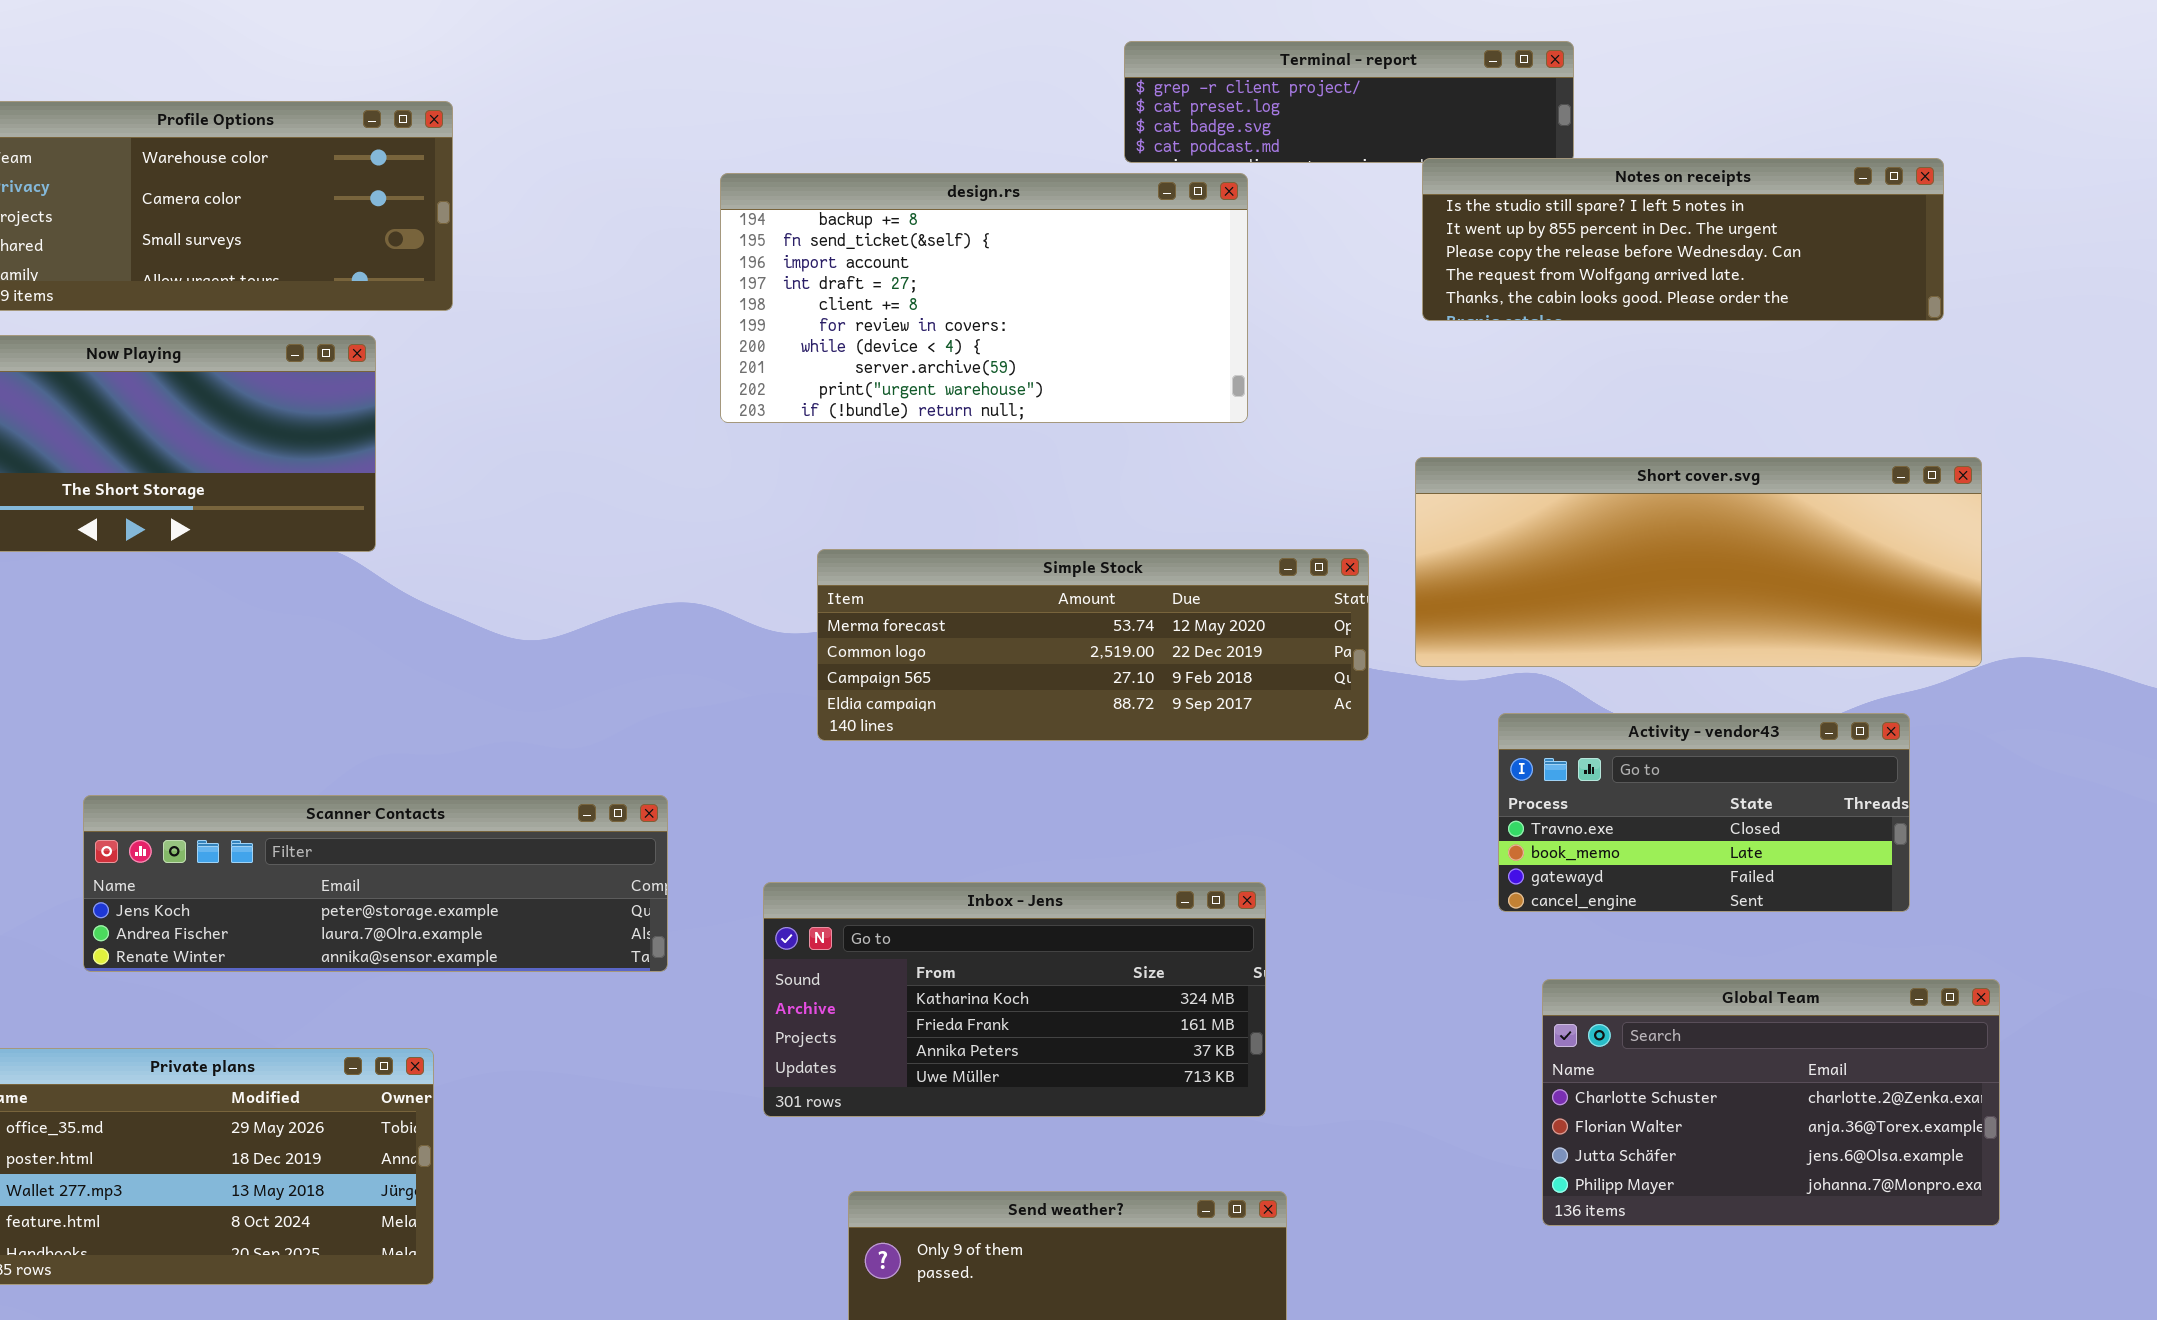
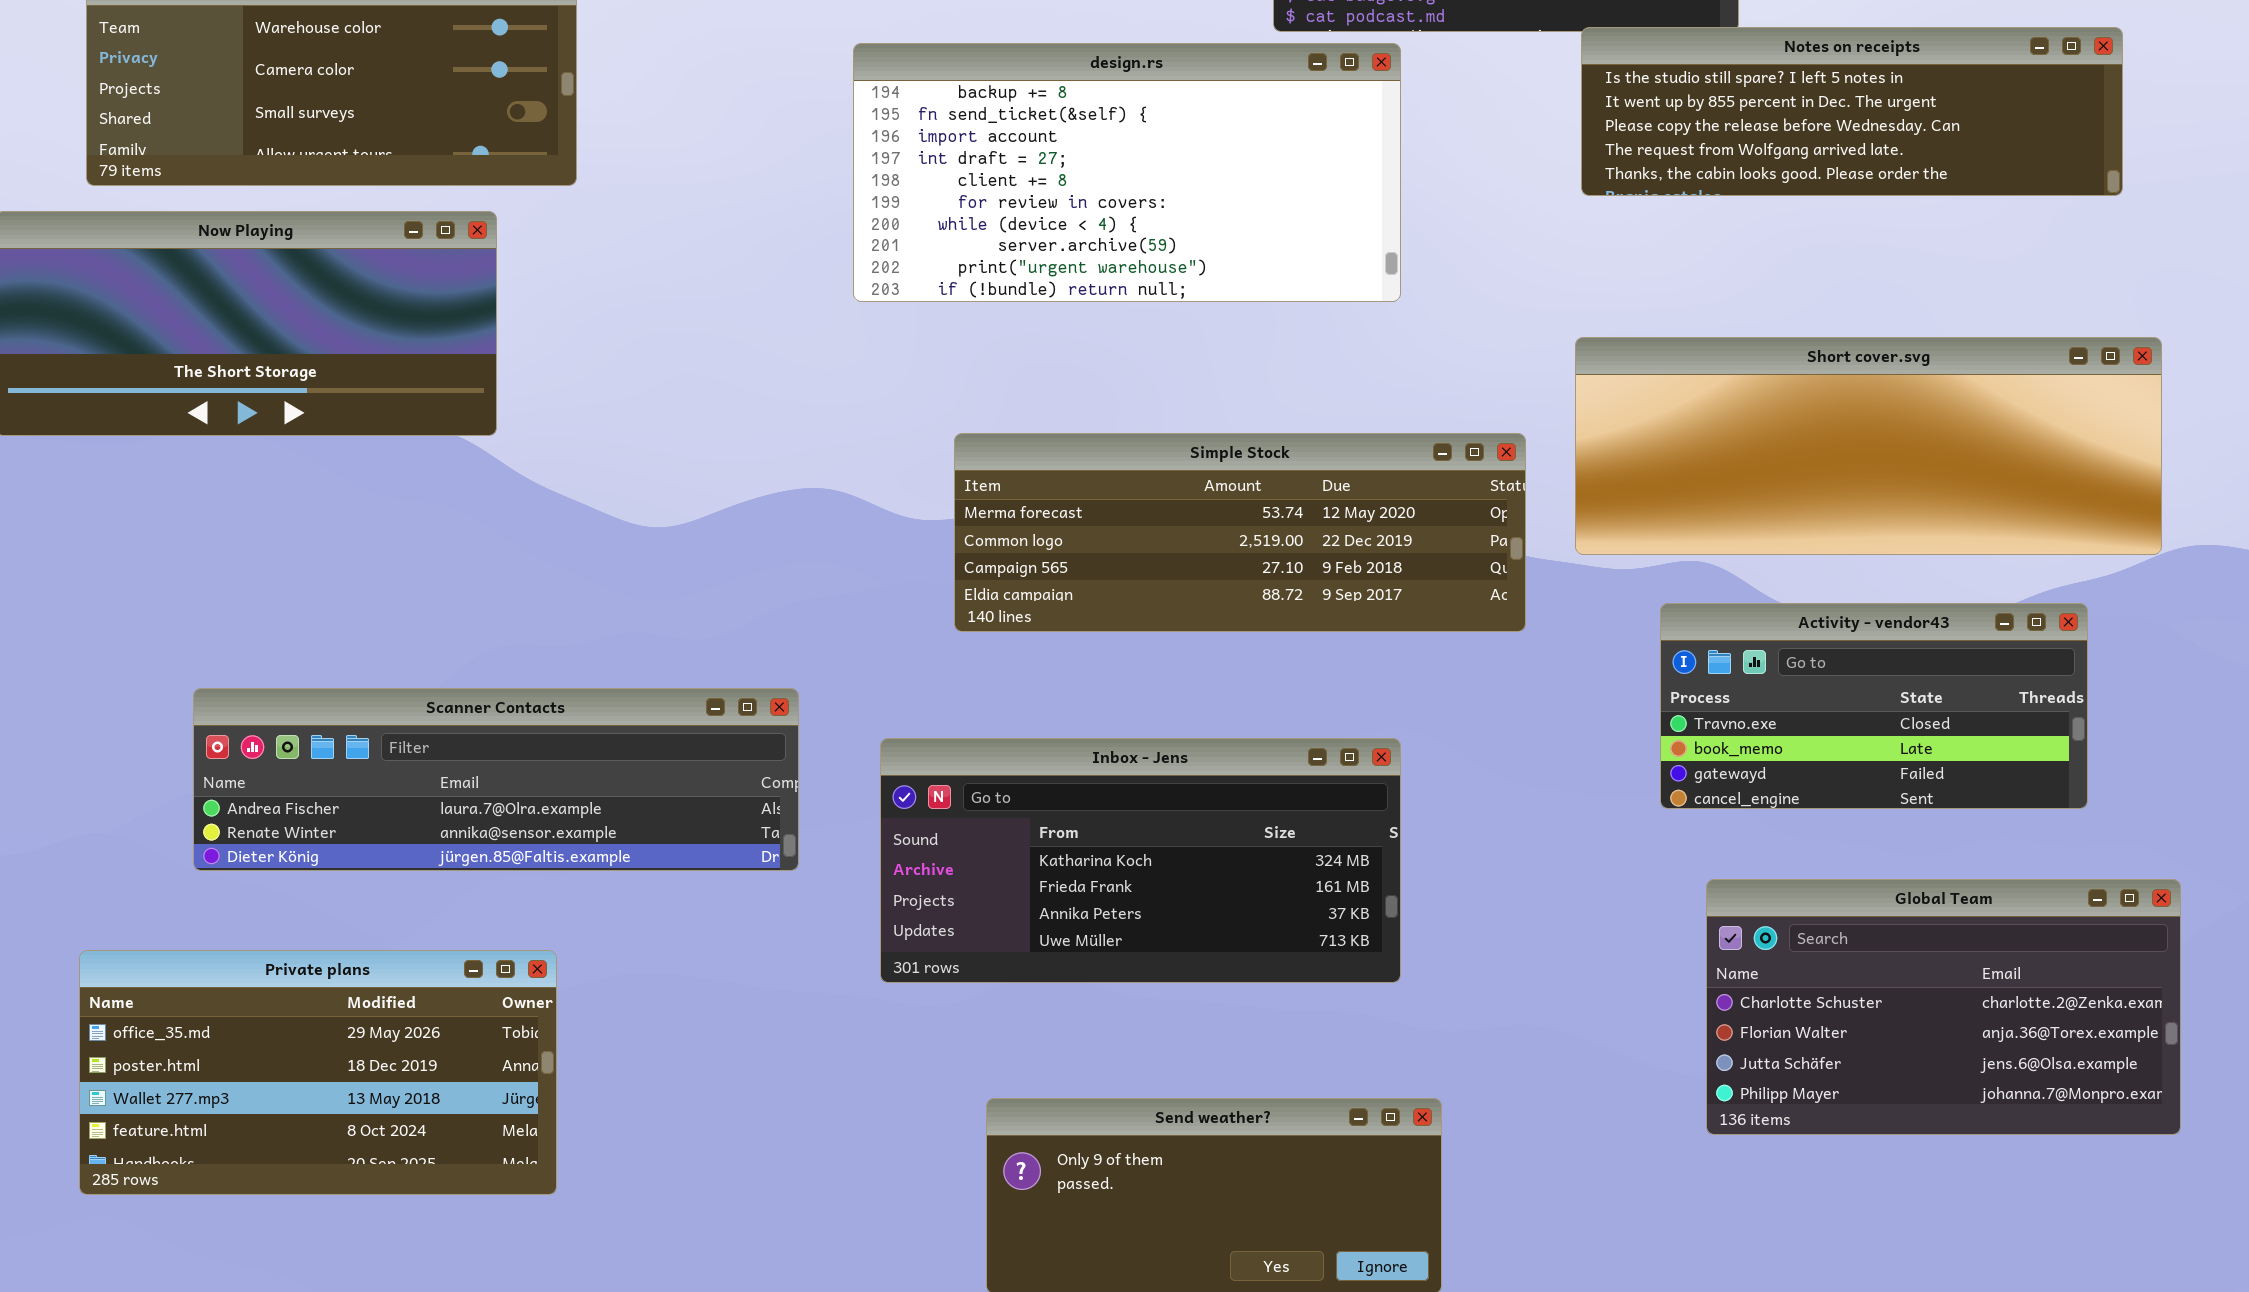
Scanner Contacts: [83,795,668,972] -> [193,688,799,871], scrolled down 1 row
Inbox - Jens: [763,882,1266,1117] -> [880,738,1401,983], moved

